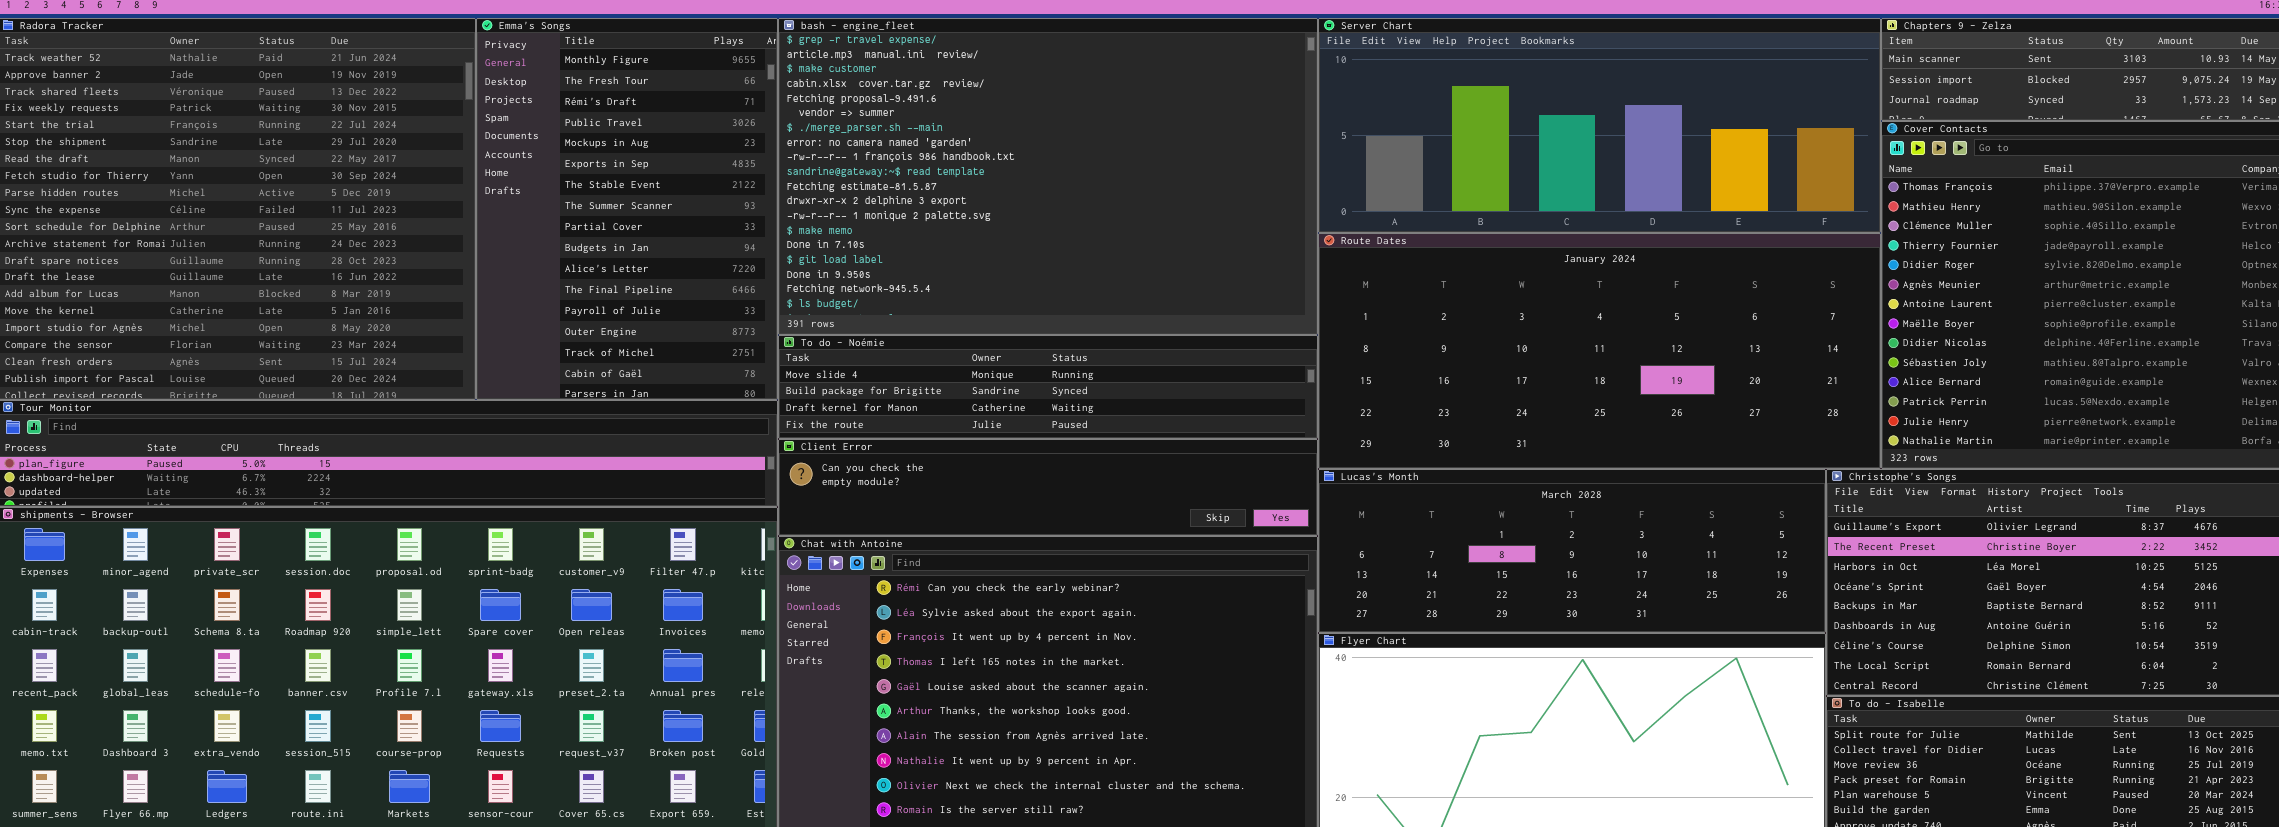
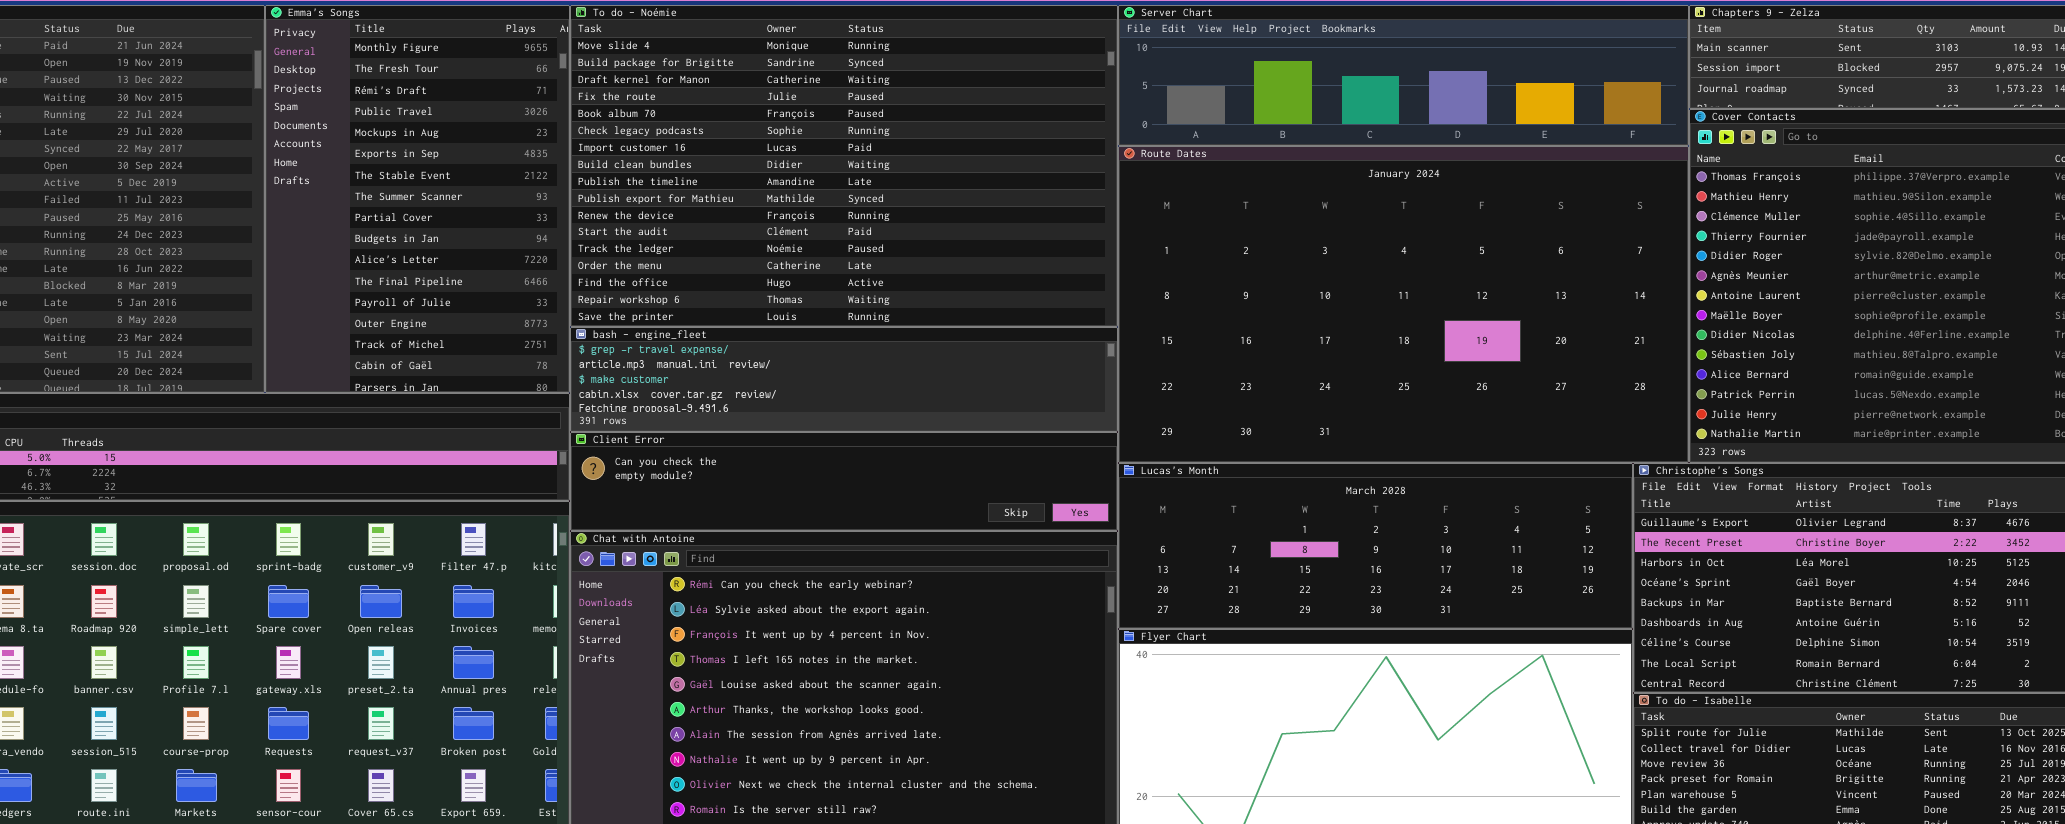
bash - engine_fleet: [778,18,1318,335] -> [570,327,1118,432], moved, resized
Server Chart: [1318,18,1881,233] -> [1118,5,1689,146], resized
Route Dates: [1318,233,1881,469] -> [1118,146,1689,463], resized
To do - Noémie: [778,335,1318,439] -> [570,5,1118,327], moved, resized

